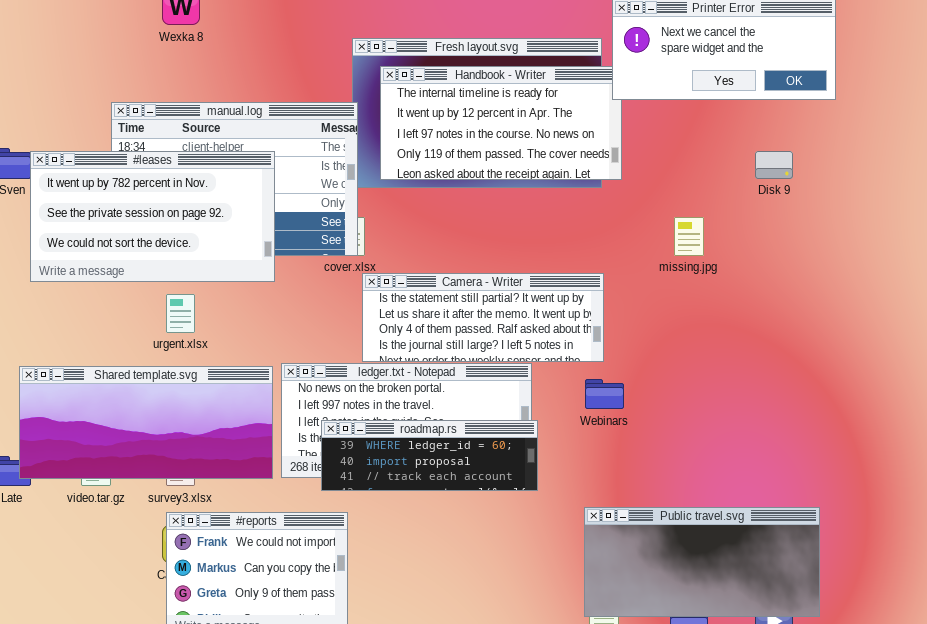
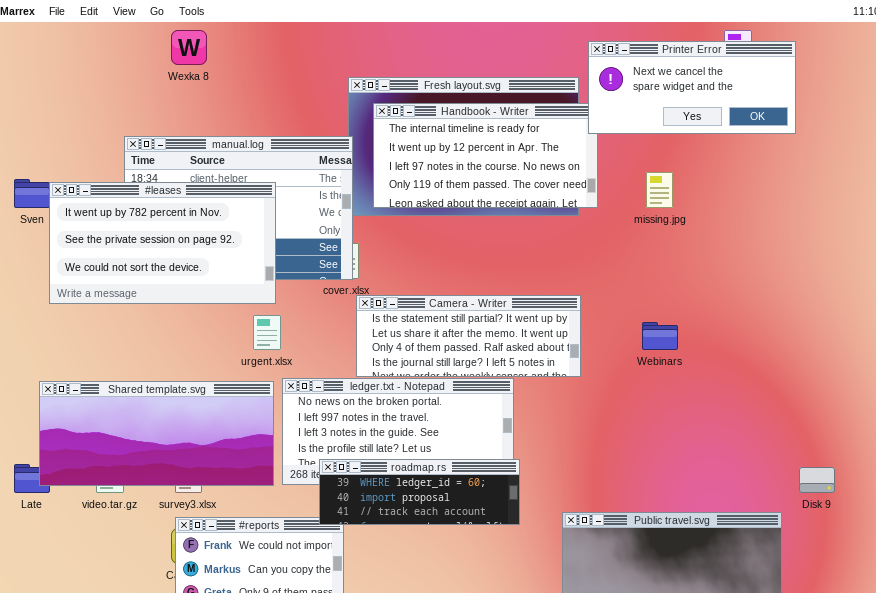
Disk 9: [755,151,793,179] -> [799,467,835,493], moved
missing.jpg: [674,217,704,256] -> [646,172,673,208], moved
urgent.xlsx: [166,294,195,333] -> [253,315,281,350], moved
Webinars: [585,379,624,409] -> [642,322,678,350], moved
roadmap.rs: [321,420,538,491] -> [319,459,520,525], moved

